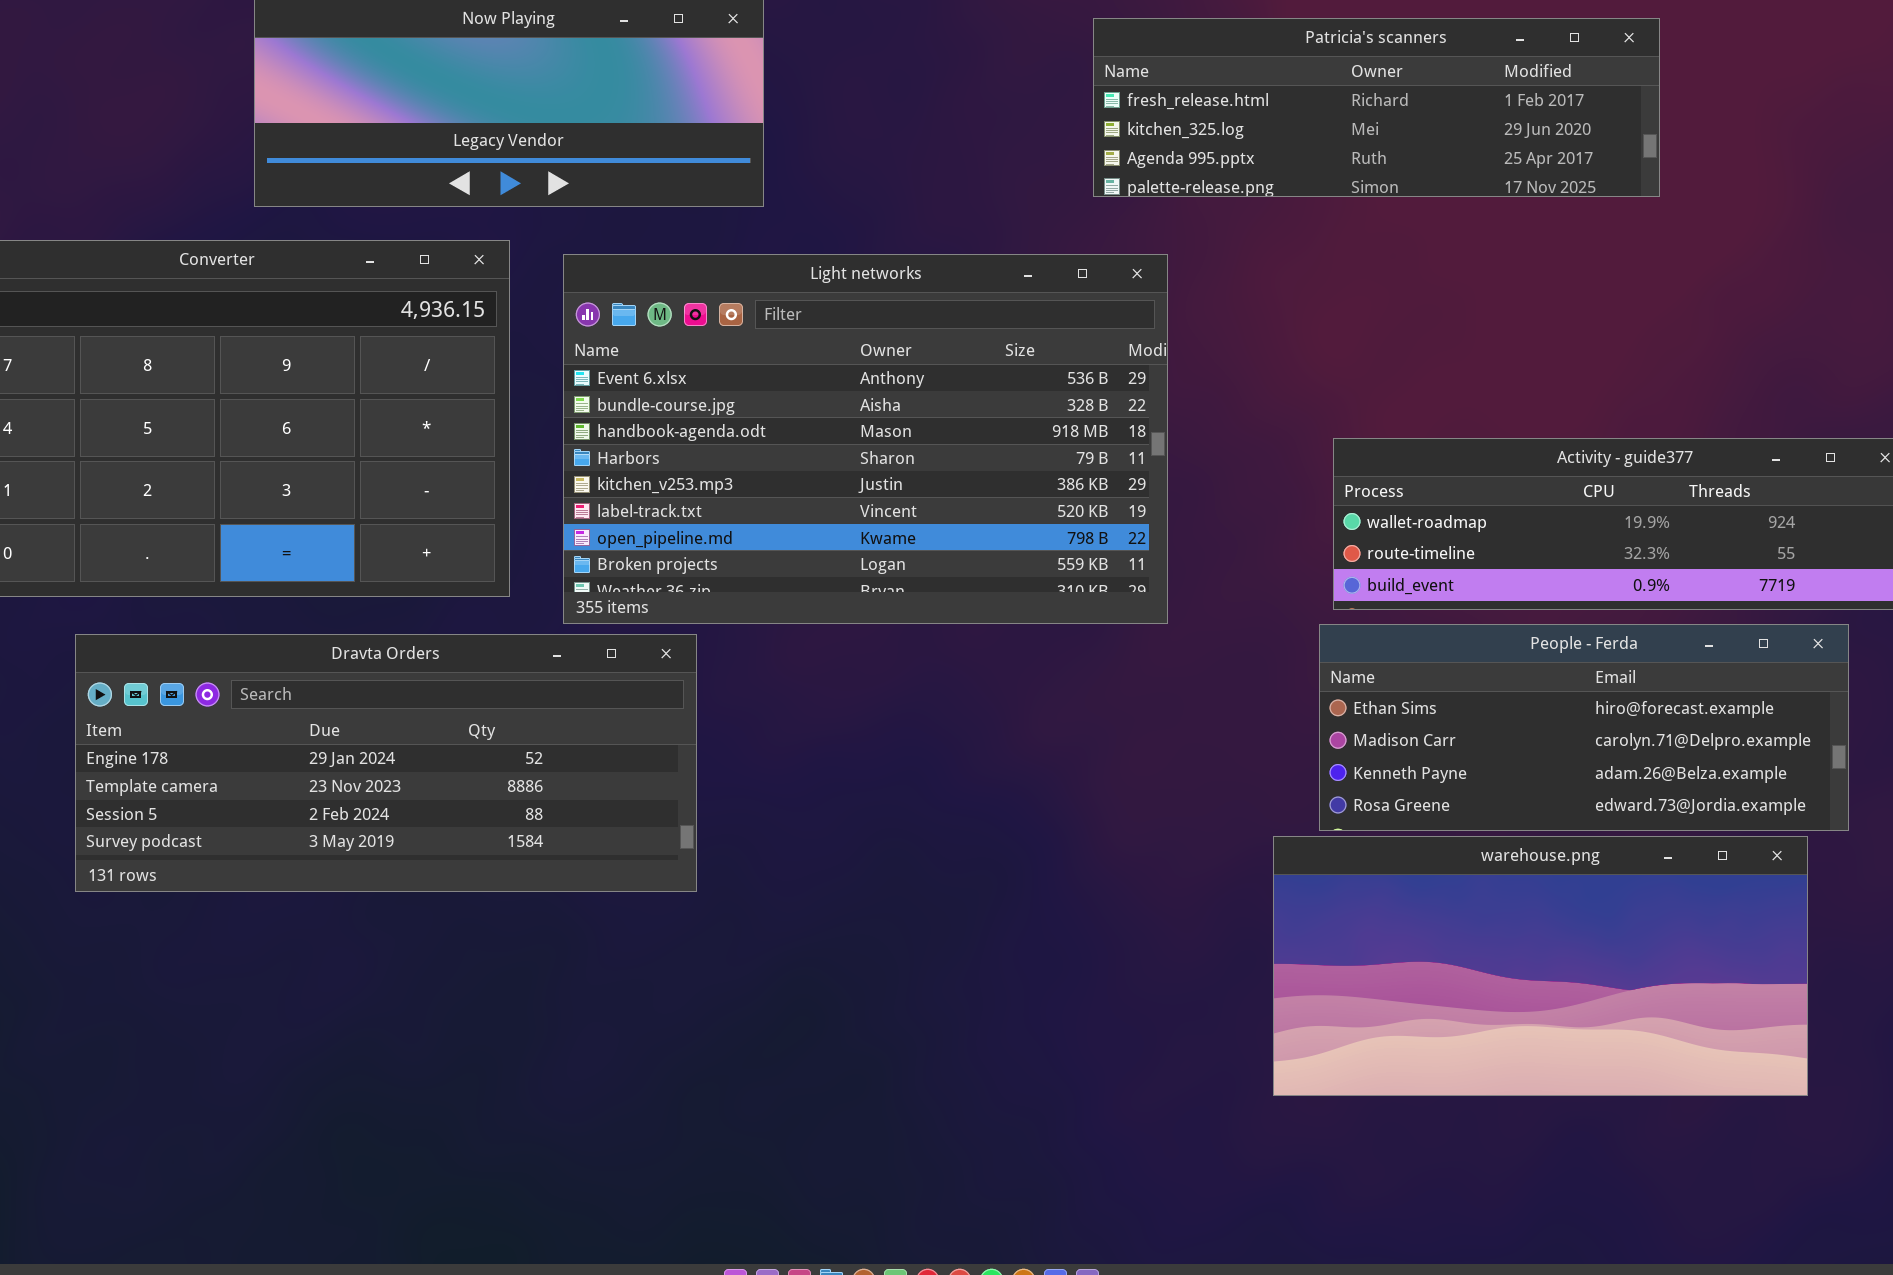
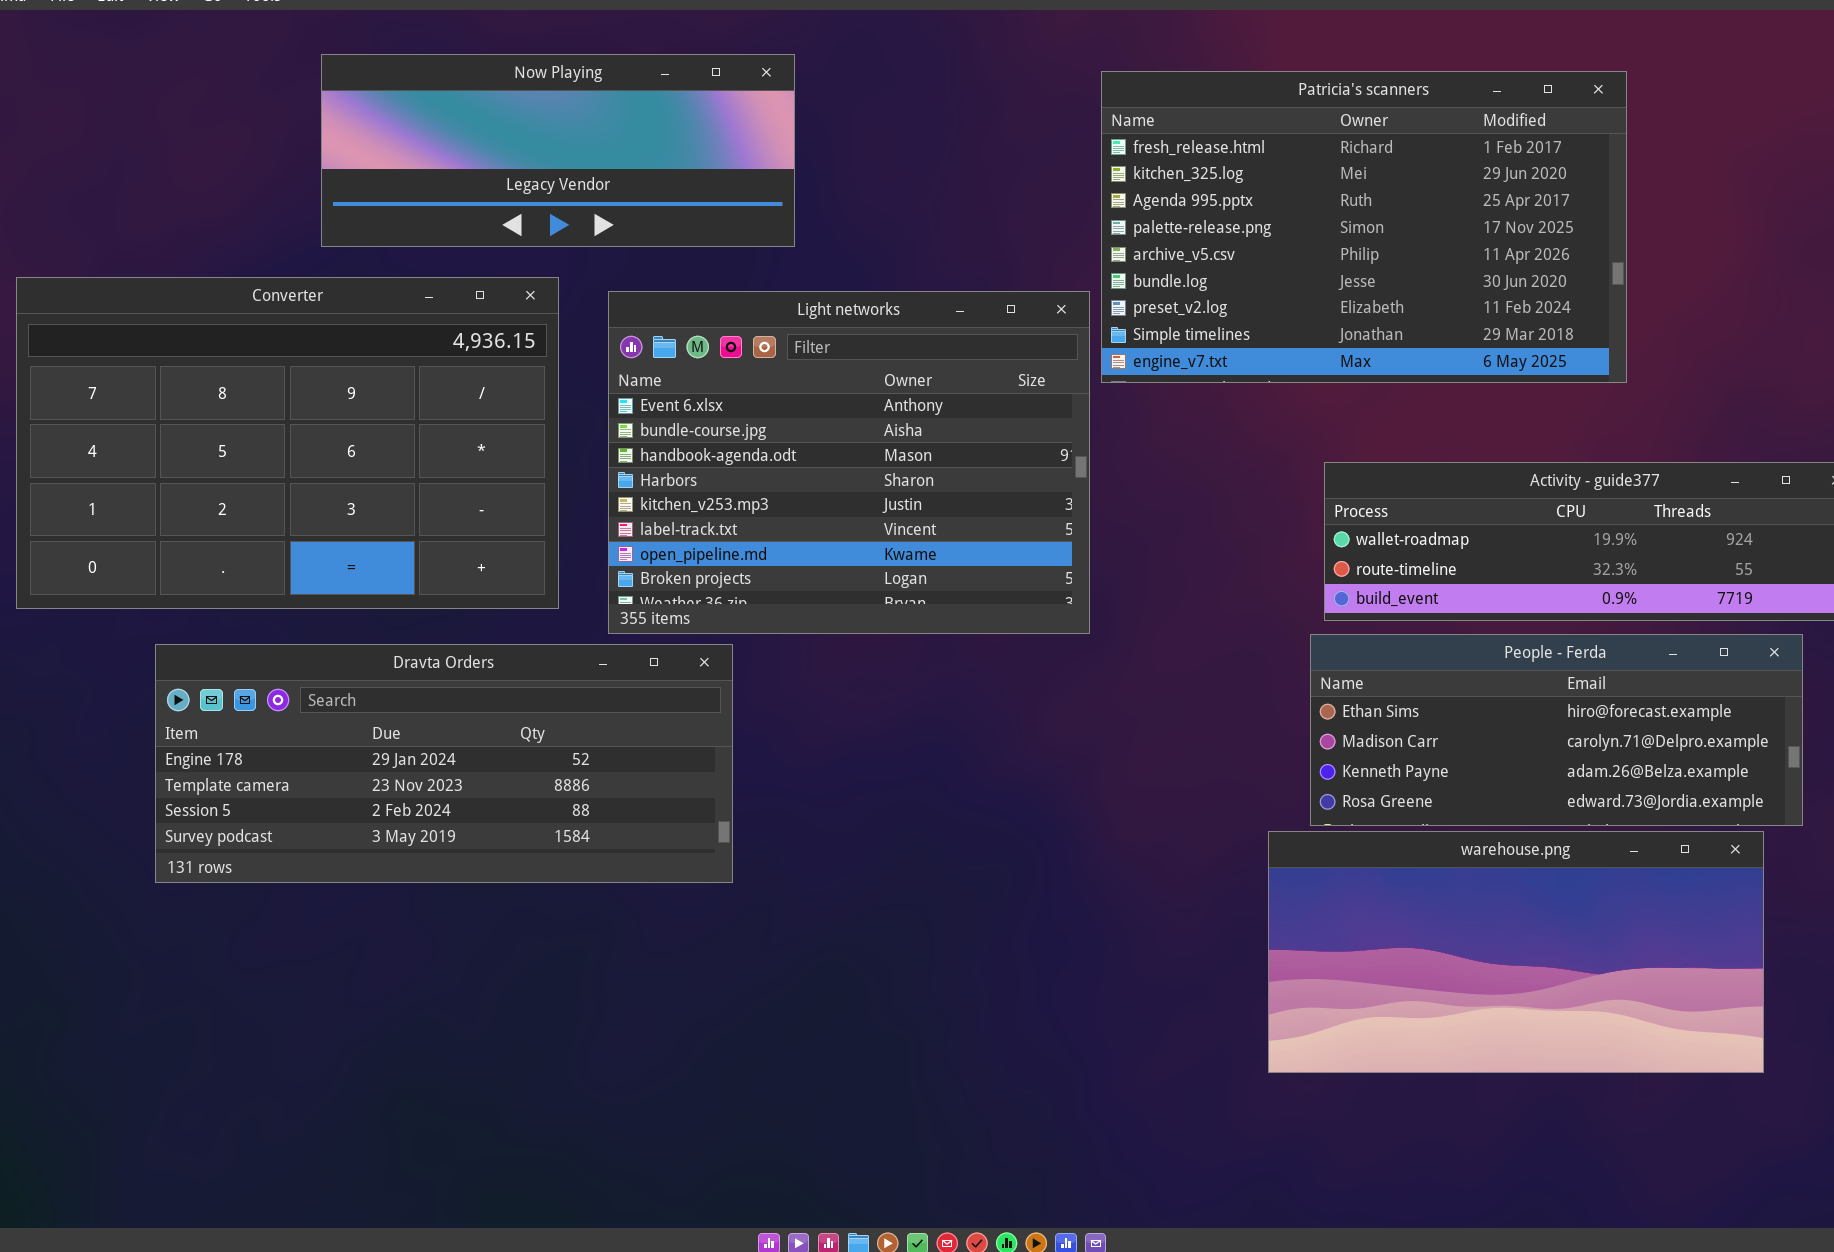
Patricia's scanners: [1093,18,1660,197] -> [1101,71,1627,383], resized
Light networks: [563,254,1168,624] -> [608,291,1090,634], resized

